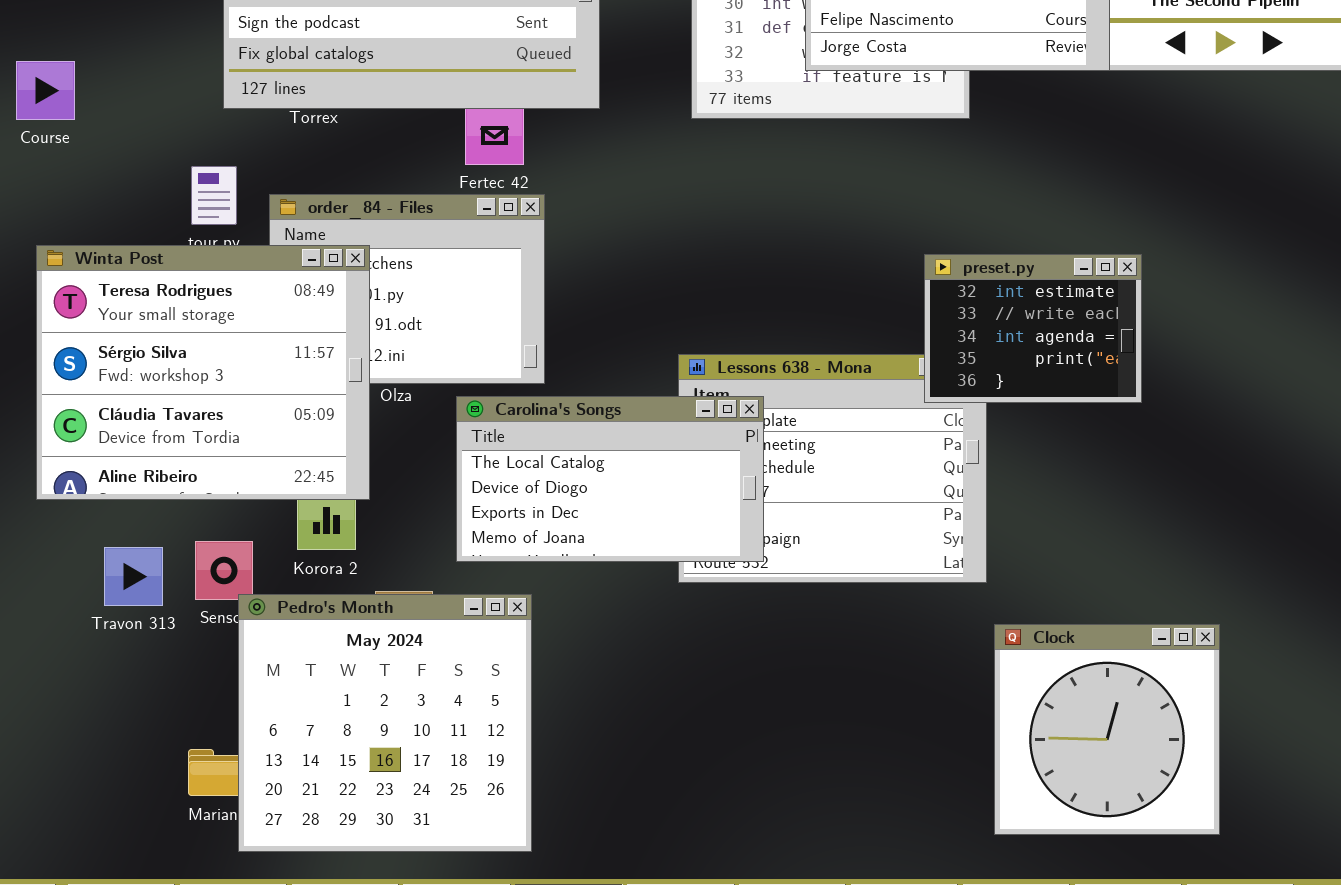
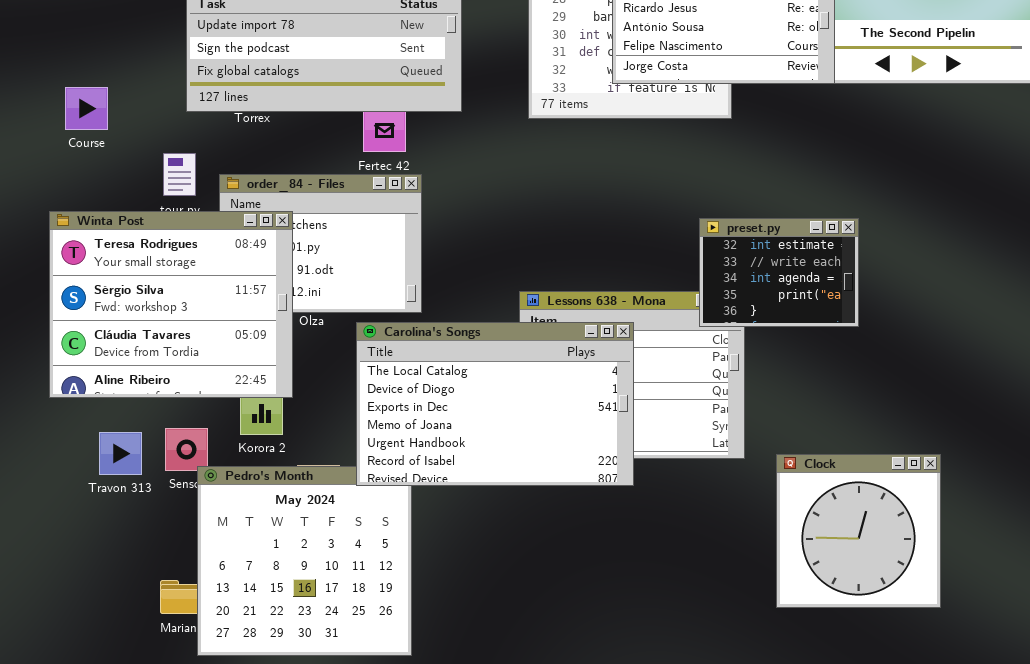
Course: [16,61,75,120] -> [65,87,108,130], moved
Carolina's Songs: [456,396,764,562] -> [356,322,634,486], resized
Clock: [994,624,1220,835] -> [776,454,941,608], moved

